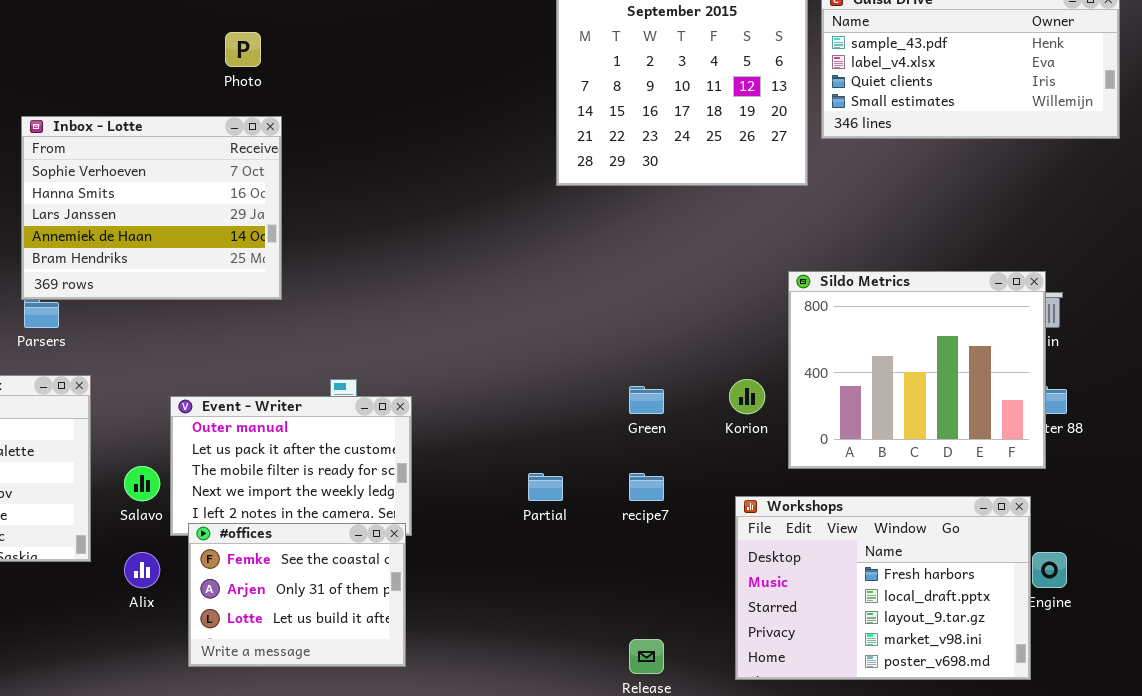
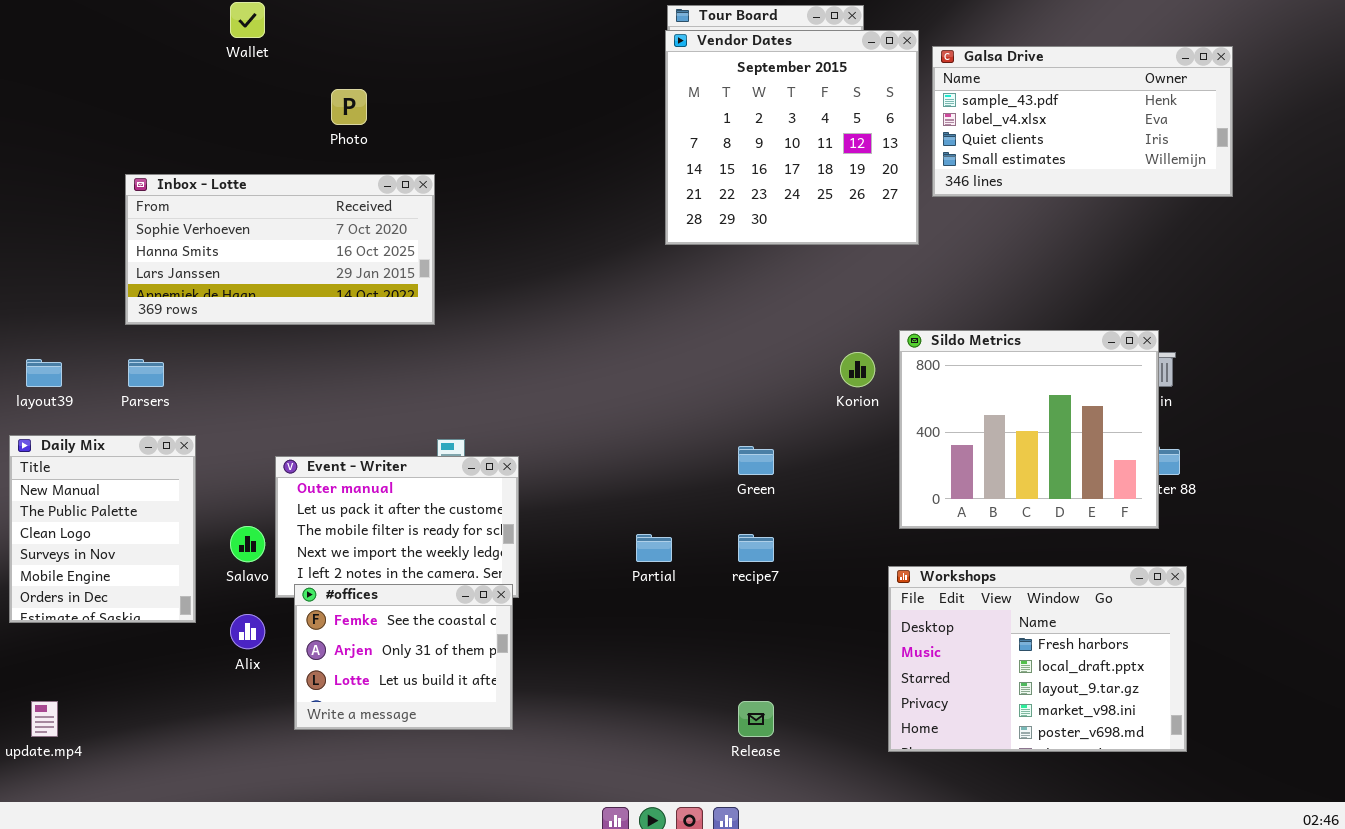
Inbox - Lotte: [21,116,282,300] -> [125,174,435,325], resized
Korion: [729,379,765,414] -> [840,352,875,387], moved
Workshops: [735,496,1031,680] -> [888,566,1187,752], moved

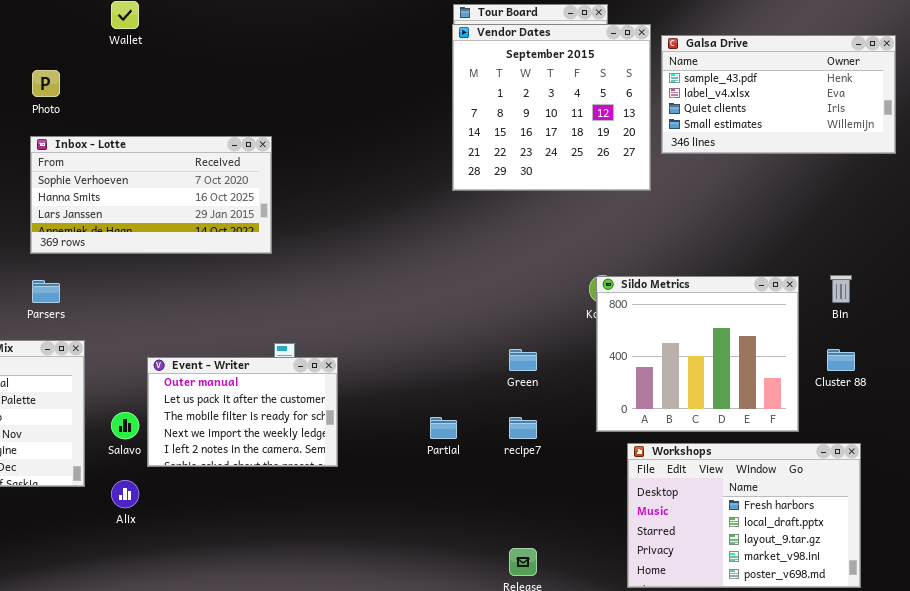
Photo: [331,89,367,125] -> [32,70,60,97], moved
Sildo Metrics: [899,330,1159,529] -> [596,276,799,432], moved
#offices: [294,584,513,730] -> none, closed

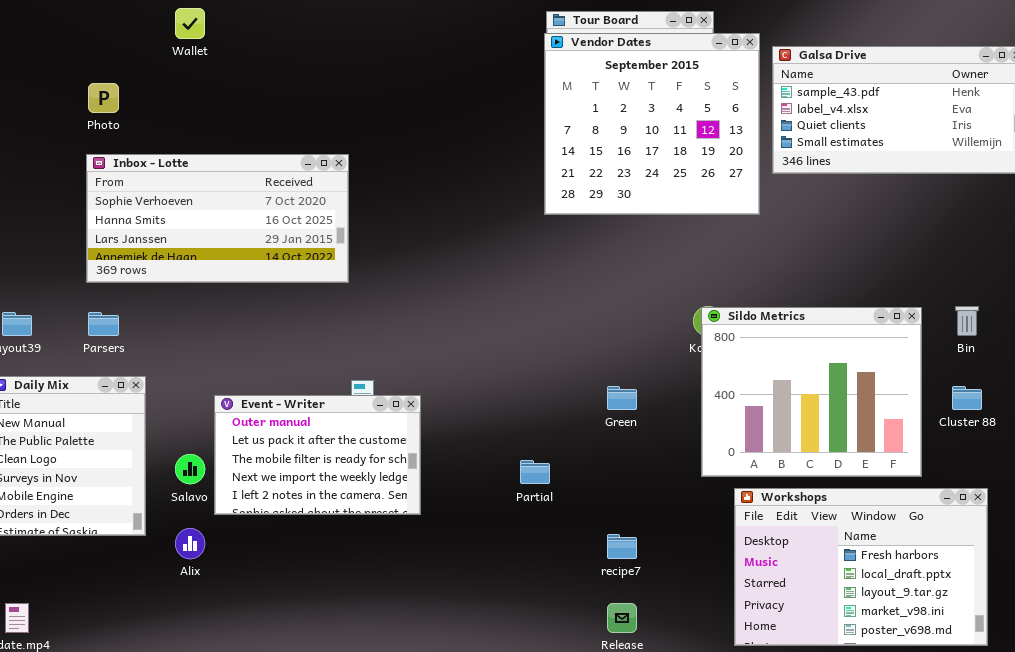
recipe7: [509,417,537,439] -> [607,534,637,559], moved

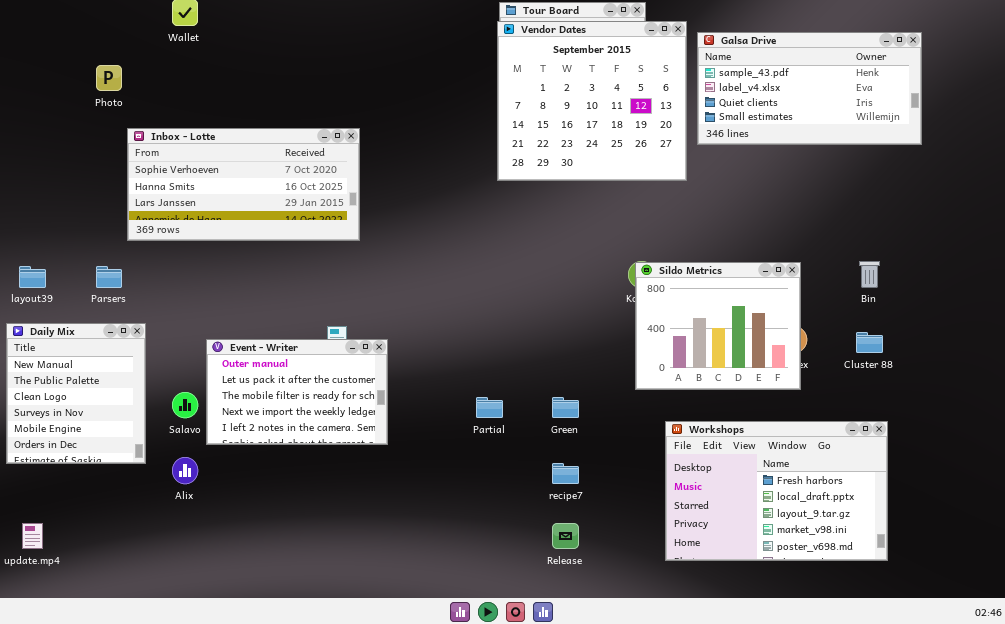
Inbox - Lotte: [86,154,349,283] -> [127,128,360,241], moved
Sildo Metrics: [701,307,922,477] -> [635,262,801,390], resized
Green: [607,386,637,410] -> [552,397,579,418], moved

